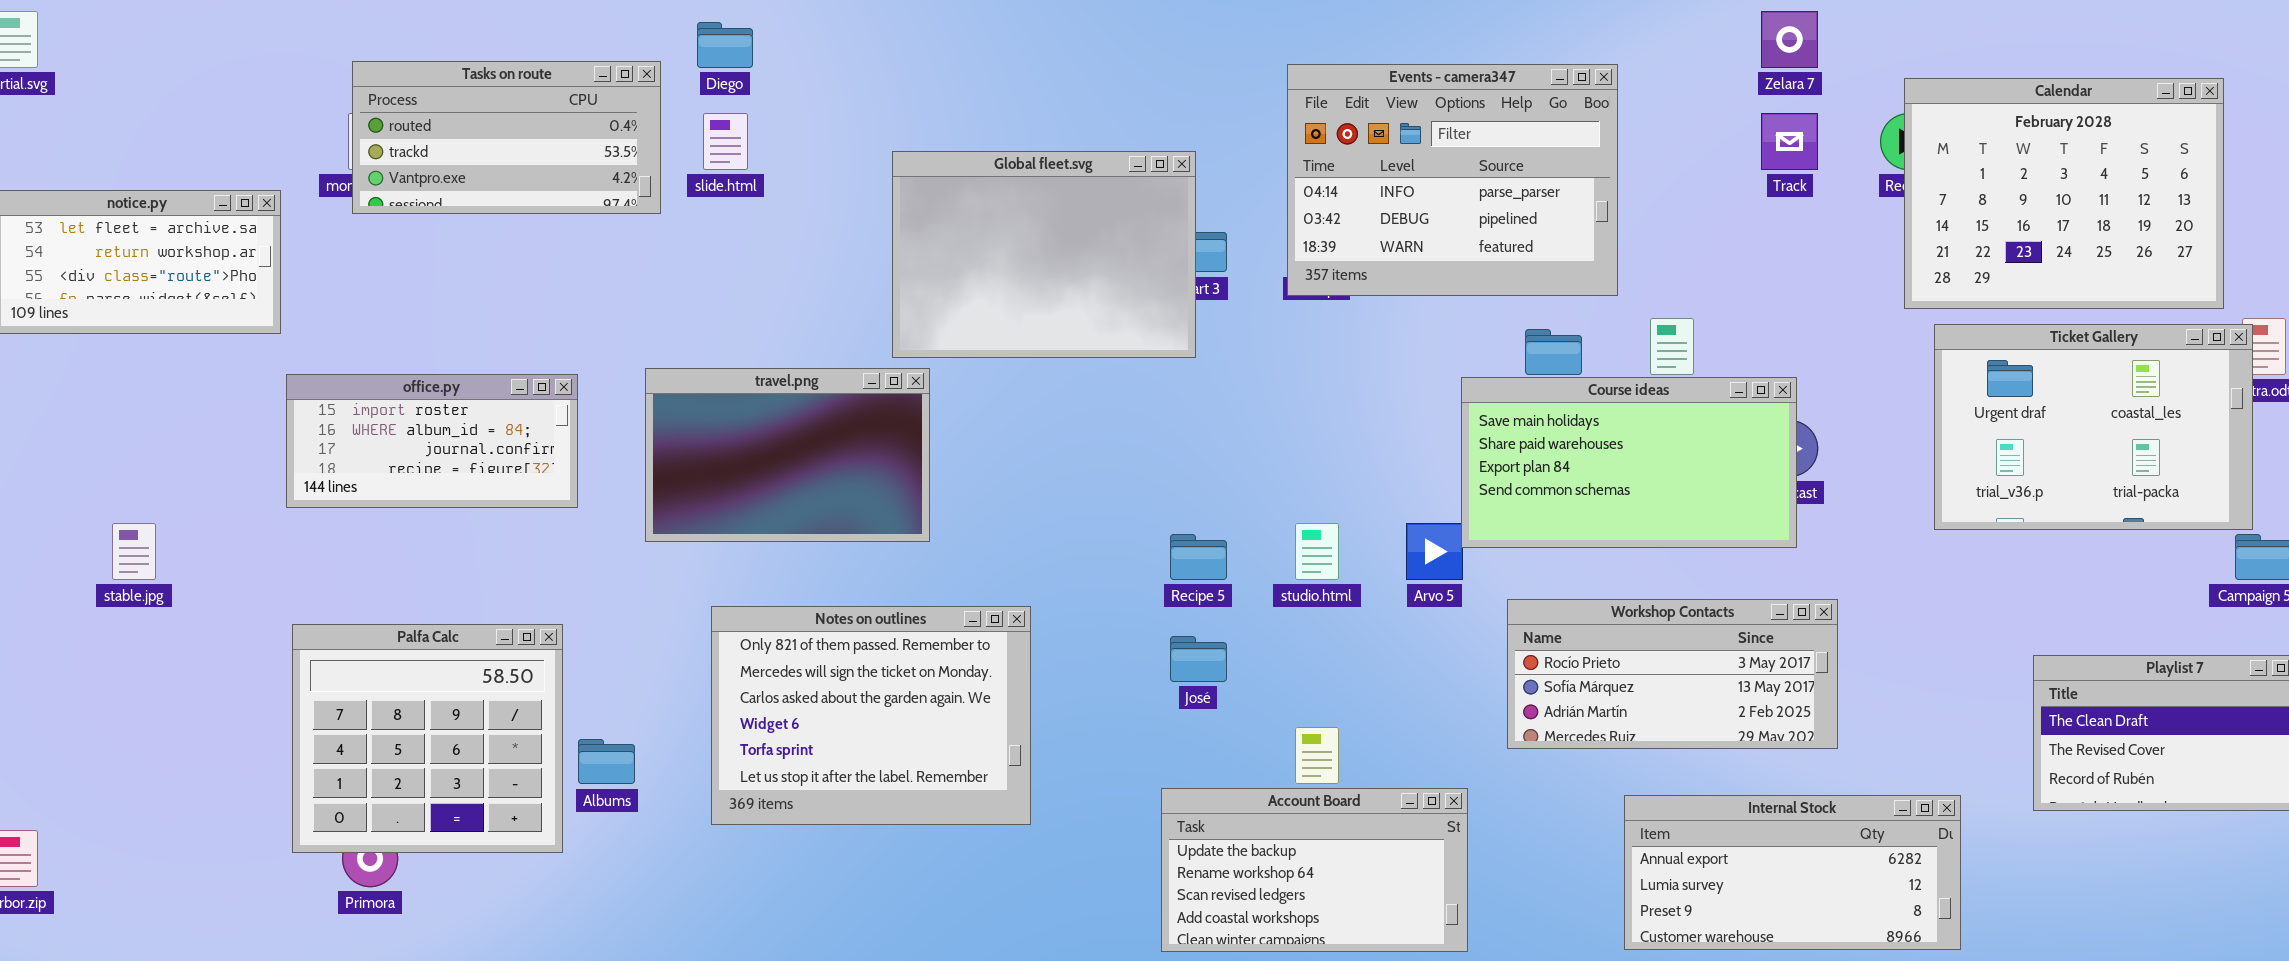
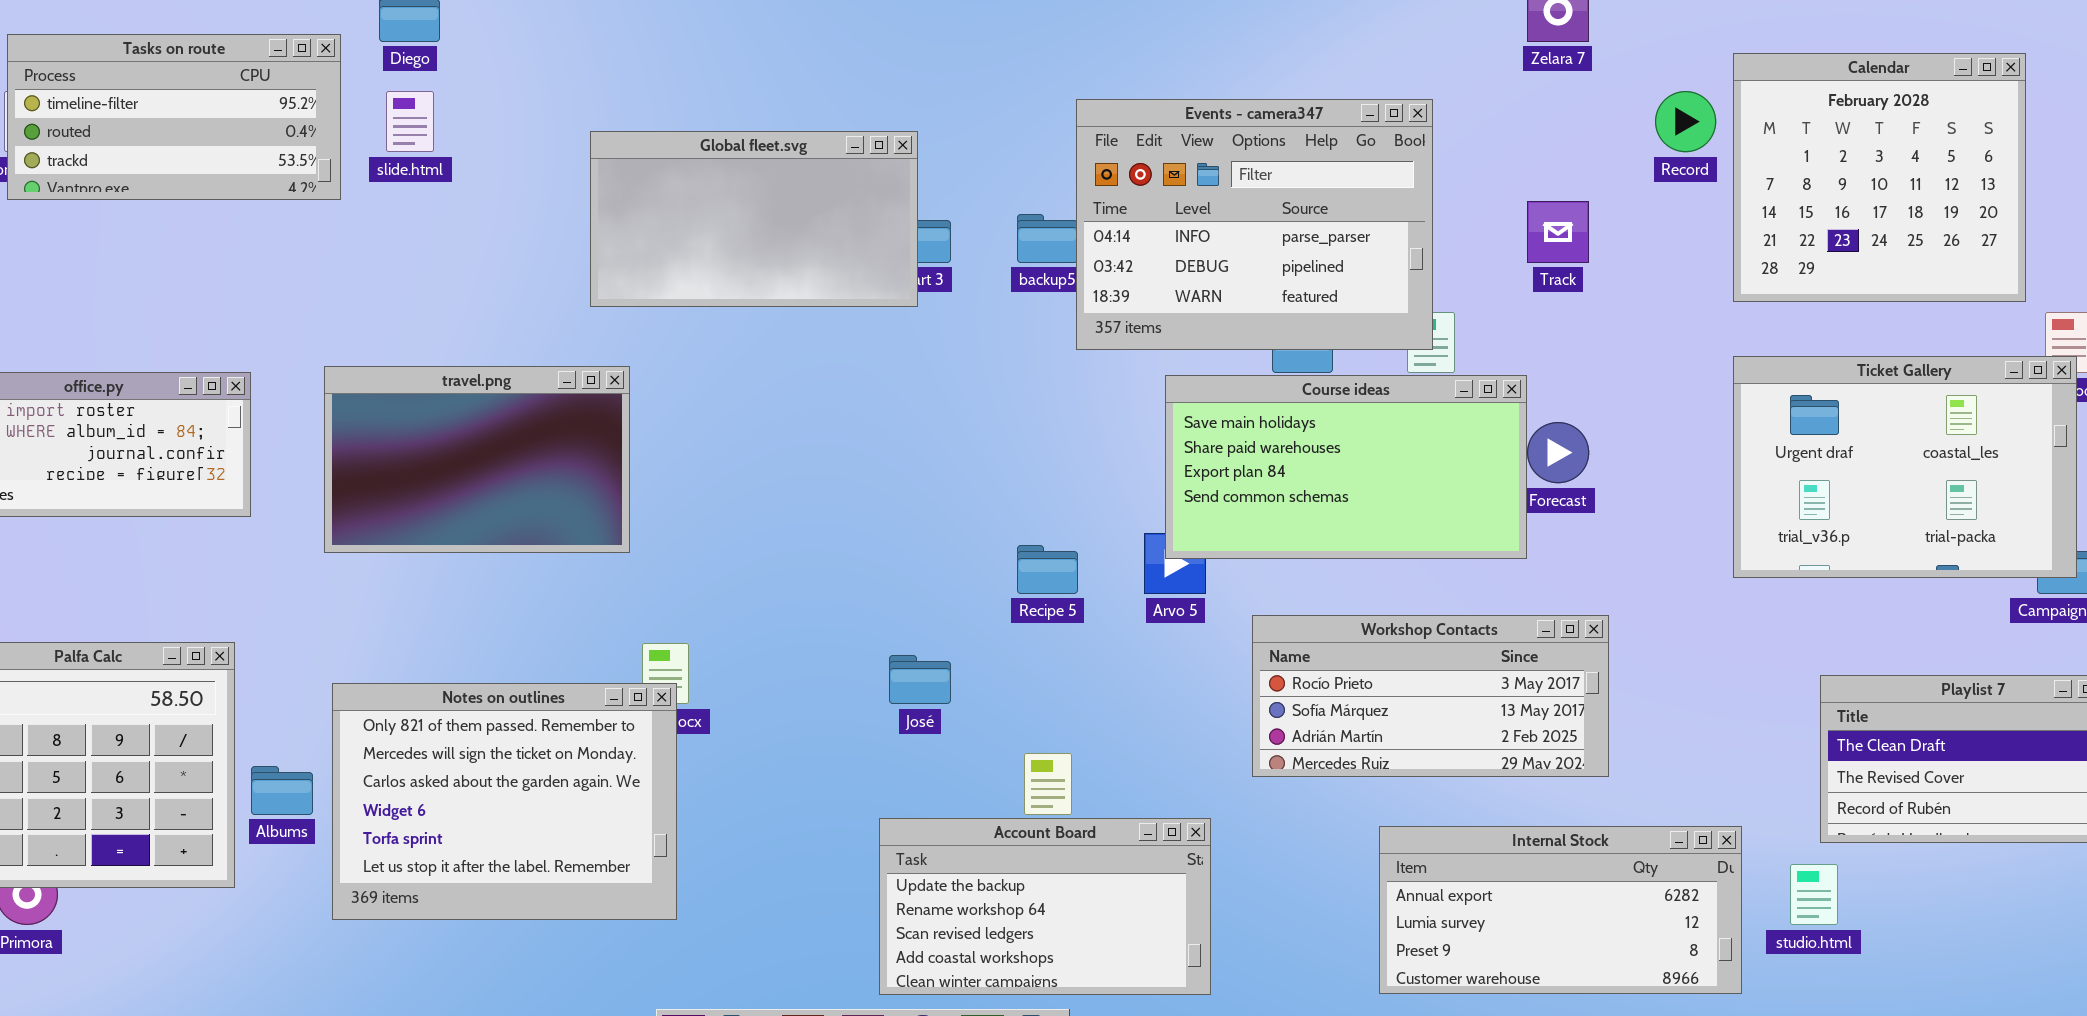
Tasks on route: [352,61,661,214] -> [7,34,341,200], scrolled up 1 row
Events - camera347: [1287,64,1618,296] -> [1076,99,1433,350], moved
Calendar: [1904,78,2224,309] -> [1733,53,2026,302], resized
Track: [1761,113,1818,170] -> [1527,201,1589,263], moved
Global fleet.svg: [892,151,1196,358] -> [590,131,918,307], resized
Ticket Gallery: [1934,324,2253,530] -> [1733,356,2077,578], moved
Course ideas: [1461,377,1797,548] -> [1165,375,1527,559], moved
studio.html: [1295,523,1339,580] -> [1790,864,1838,925], moved
Recipe 5: [1170,534,1227,580] -> [1017,545,1078,594], moved
Notes on outlines: [711,606,1031,825] -> [332,683,677,920], moved

